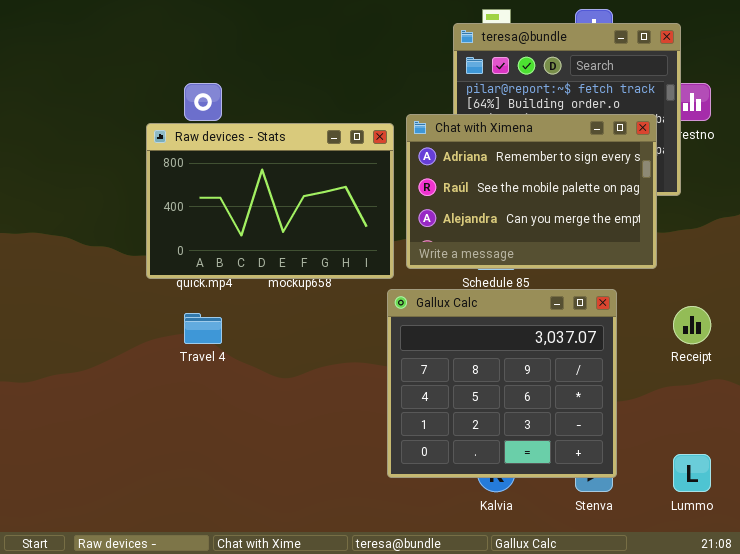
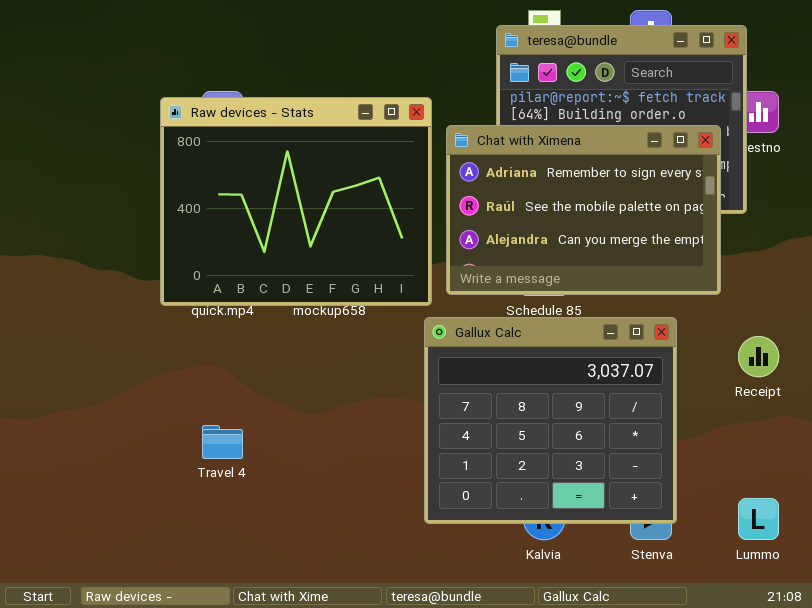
Raw devices - Stats: [146,123,394,279] -> [160,97,432,306], resized
Travel 4: [184,313,222,344] -> [202,425,243,459], moved

